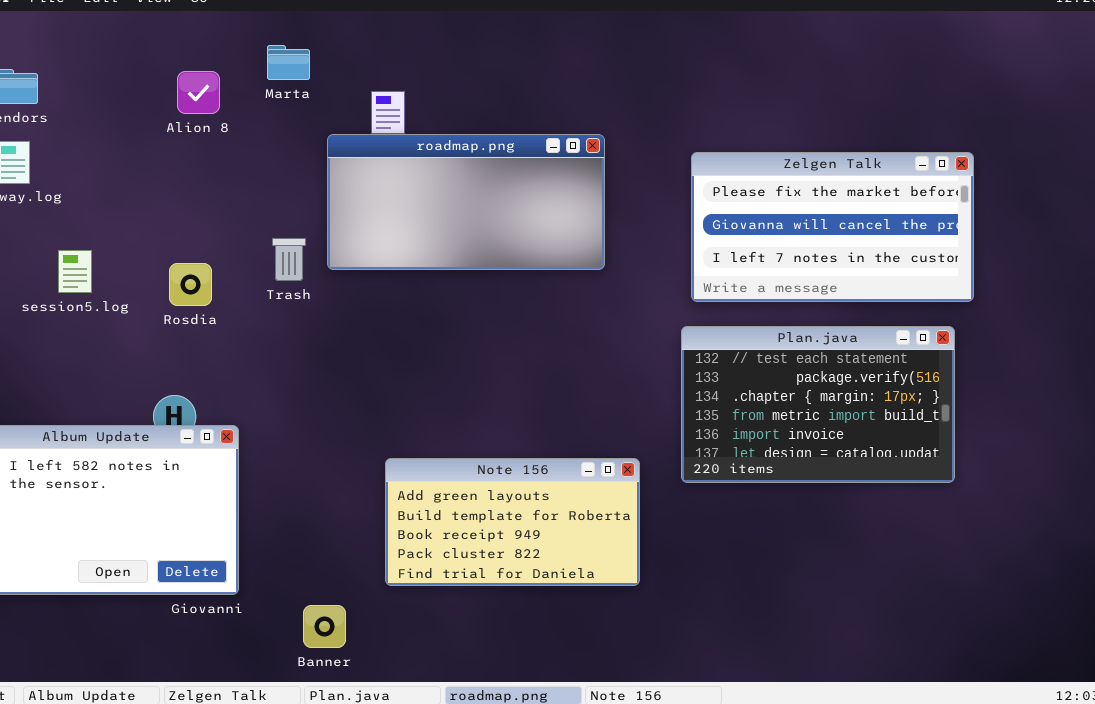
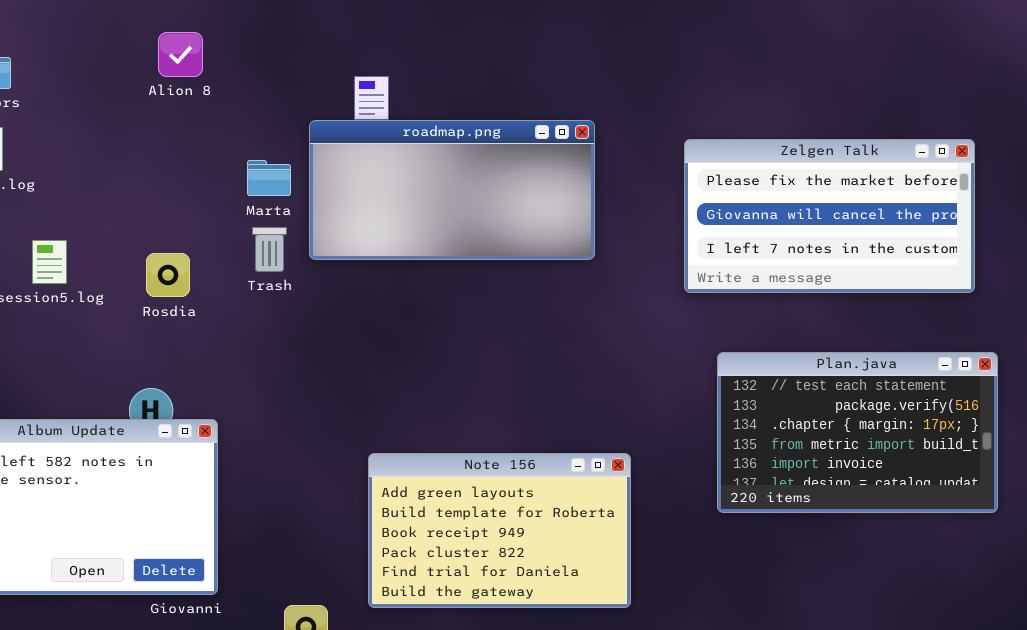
Marta: [267,45,310,80] -> [247,160,291,196], moved
Alion 8: [177,71,220,114] -> [158,32,203,77], moved
Plan.java: [681,326,955,483] -> [717,352,998,513], moved
Note 156: [385,458,640,586] -> [368,453,631,608], resized

